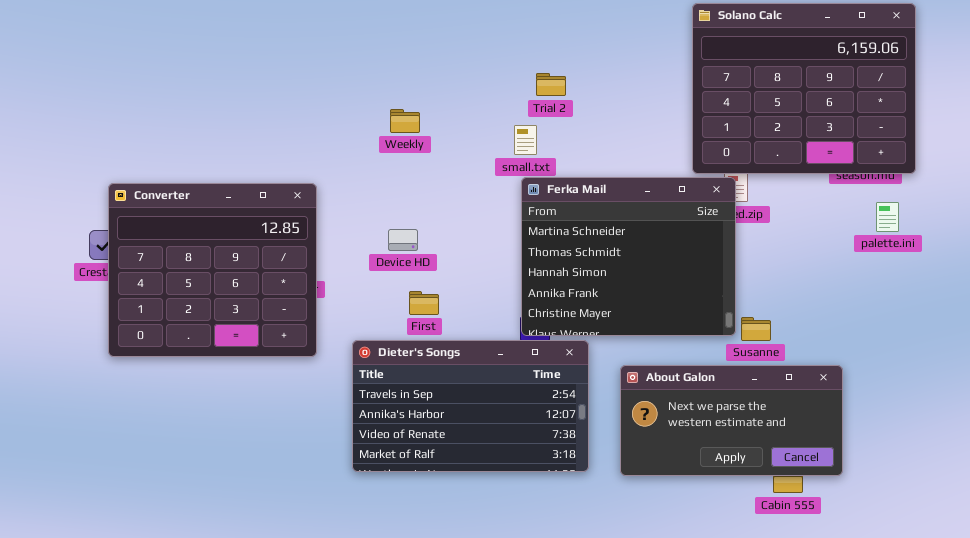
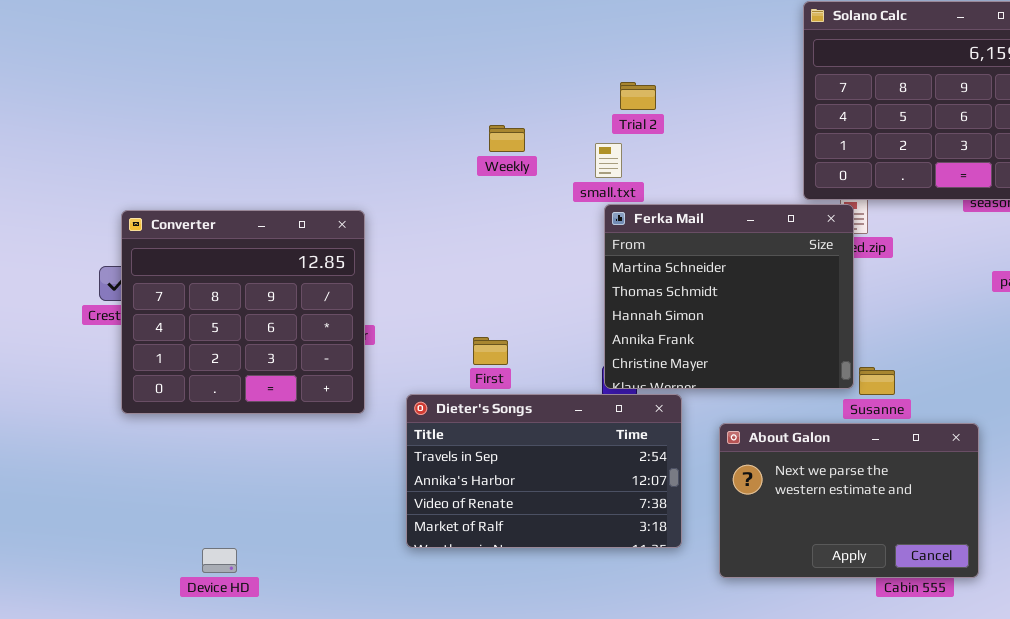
Weekly: [390,109,420,133] -> [489,125,525,152], moved
Device HD: [388,229,418,251] -> [202,548,237,573], moved
About Galon: [620,365,843,476] -> [719,423,979,578], resized

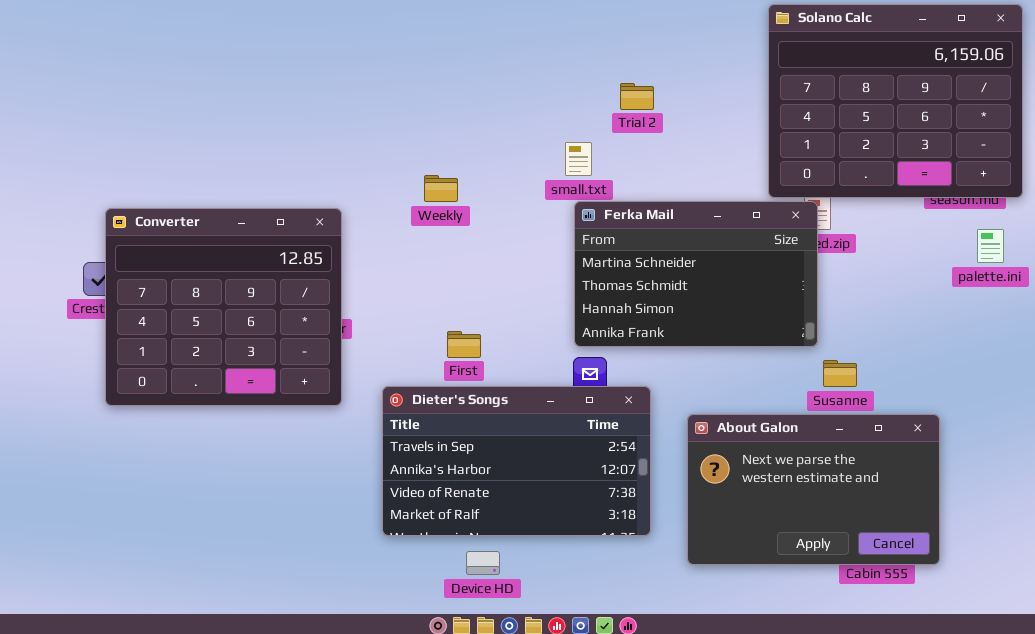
Trial 2: [620,82,656,110] -> [620,83,654,110], moved
Weekly: [489,125,525,152] -> [424,175,458,202], moved
Ferka Mail: [604,204,854,389] -> [574,201,818,347], resized
Device HD: [202,548,237,573] -> [466,551,500,575], moved

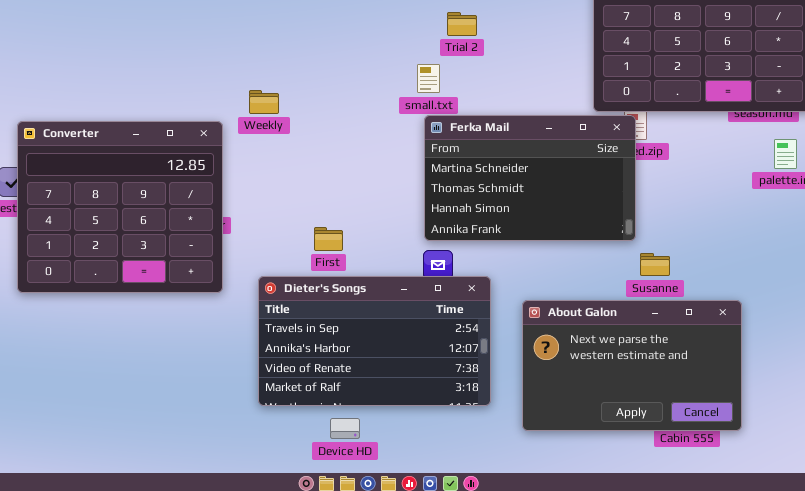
Trial 2: [620,83,654,110] -> [447,12,477,36], moved
Weekly: [424,175,458,202] -> [249,90,279,114], moved

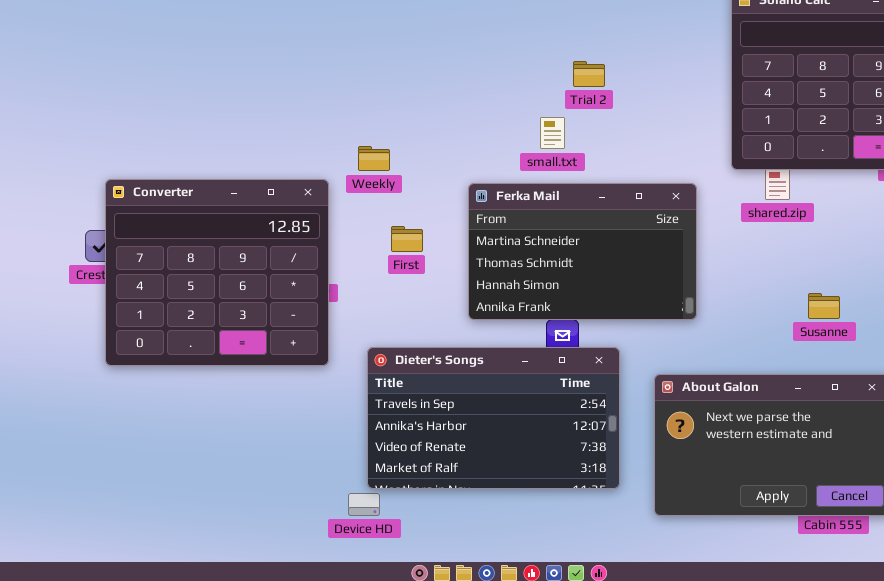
Ferka Mail: [424,115,636,241] -> [468,183,697,320], moved
First: [314,227,343,251] -> [391,226,423,252], moved
Susanne: [640,253,670,276] -> [808,293,840,319], moved
Device HD: [330,418,360,439] -> [348,493,380,516], moved

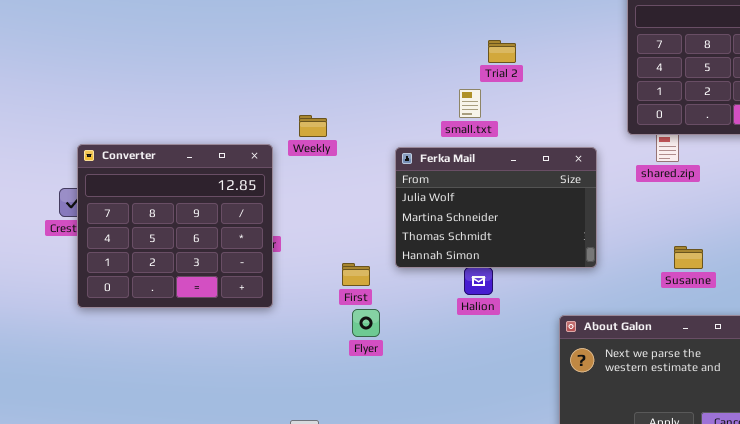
Ferka Mail: [468,183,697,320] -> [395,147,597,268], scrolled up 1 row
First: [391,226,423,252] -> [342,263,370,286], moved
Susanne: [808,293,840,319] -> [674,246,703,269], moved
Dieter's Songs: [367,347,620,489] -> none, closed

